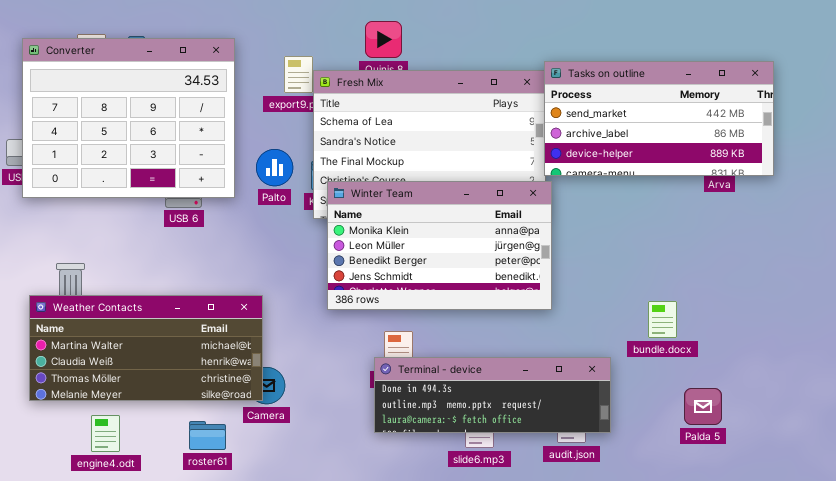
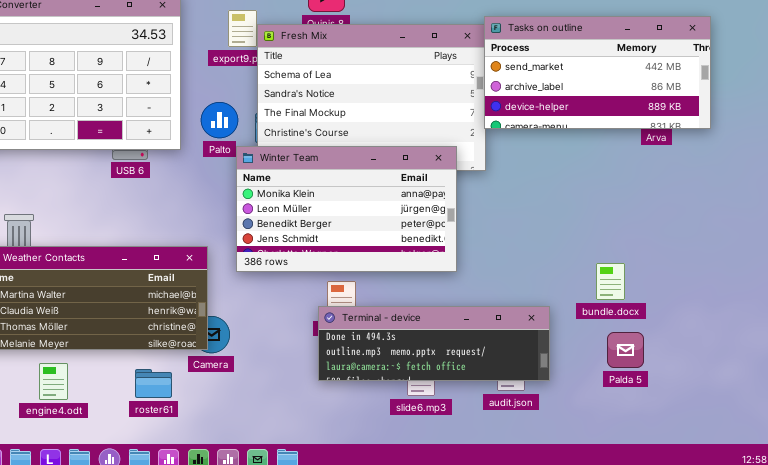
Winter Team: [327,181,552,310] -> [236,146,457,272], moved
bundle.docx: [648,301,677,338] -> [596,263,625,300], moved
Palda 5: [684,388,722,425] -> [607,332,644,368], moved

